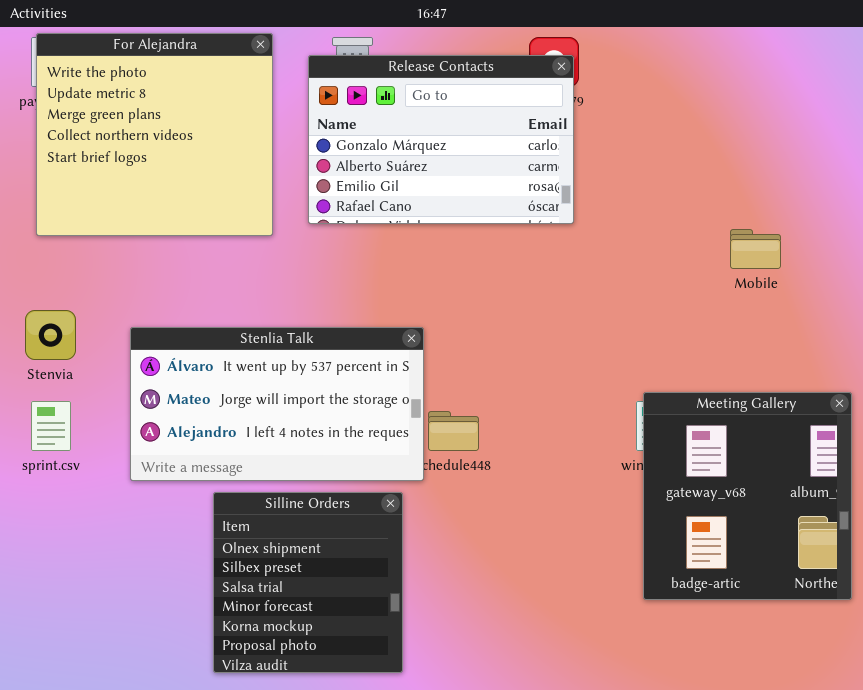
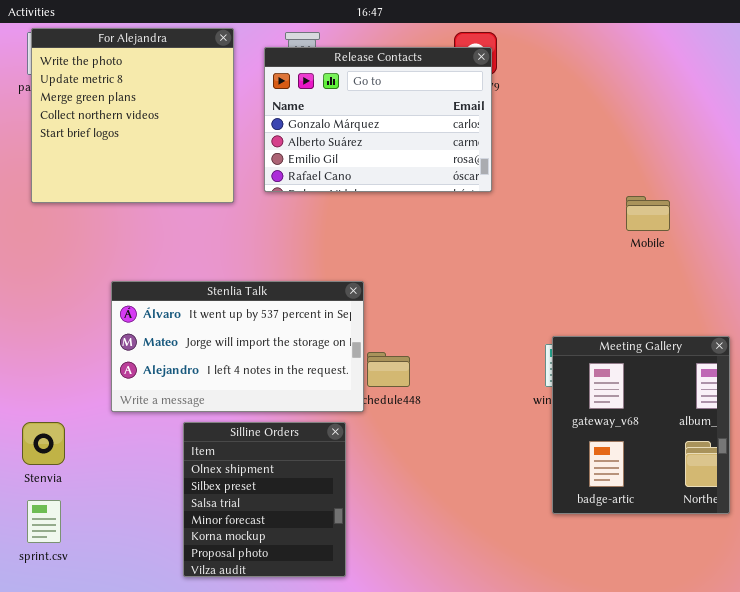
Stenvia: [25,310,76,360] -> [22,422,65,465], moved
sprint.csv: [31,401,71,451] -> [27,500,61,543], moved

